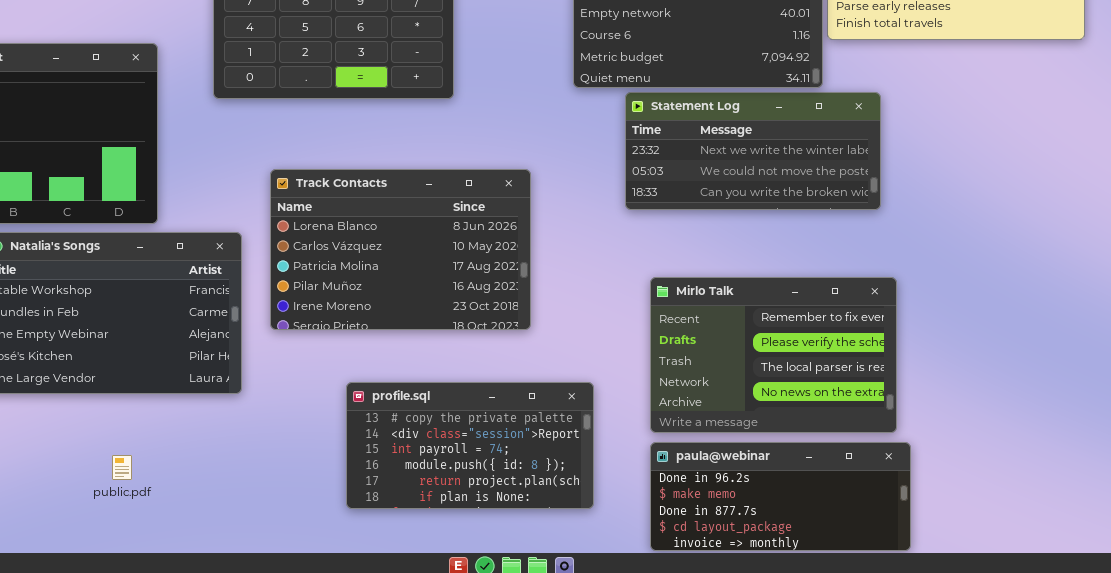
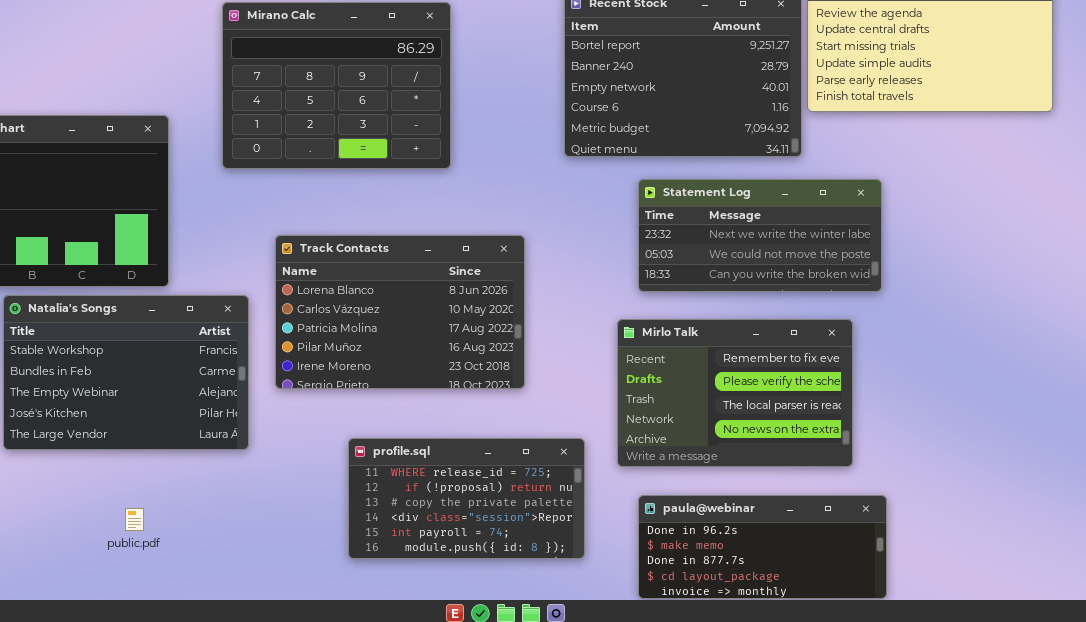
Statement Log: [625,92,881,210] -> [638,179,882,292], moved
Mirlo Talk: [650,277,897,433] -> [617,319,853,467], moved
profile.sql: [346,382,594,509] -> [348,438,585,559], scrolled up 2 rows

